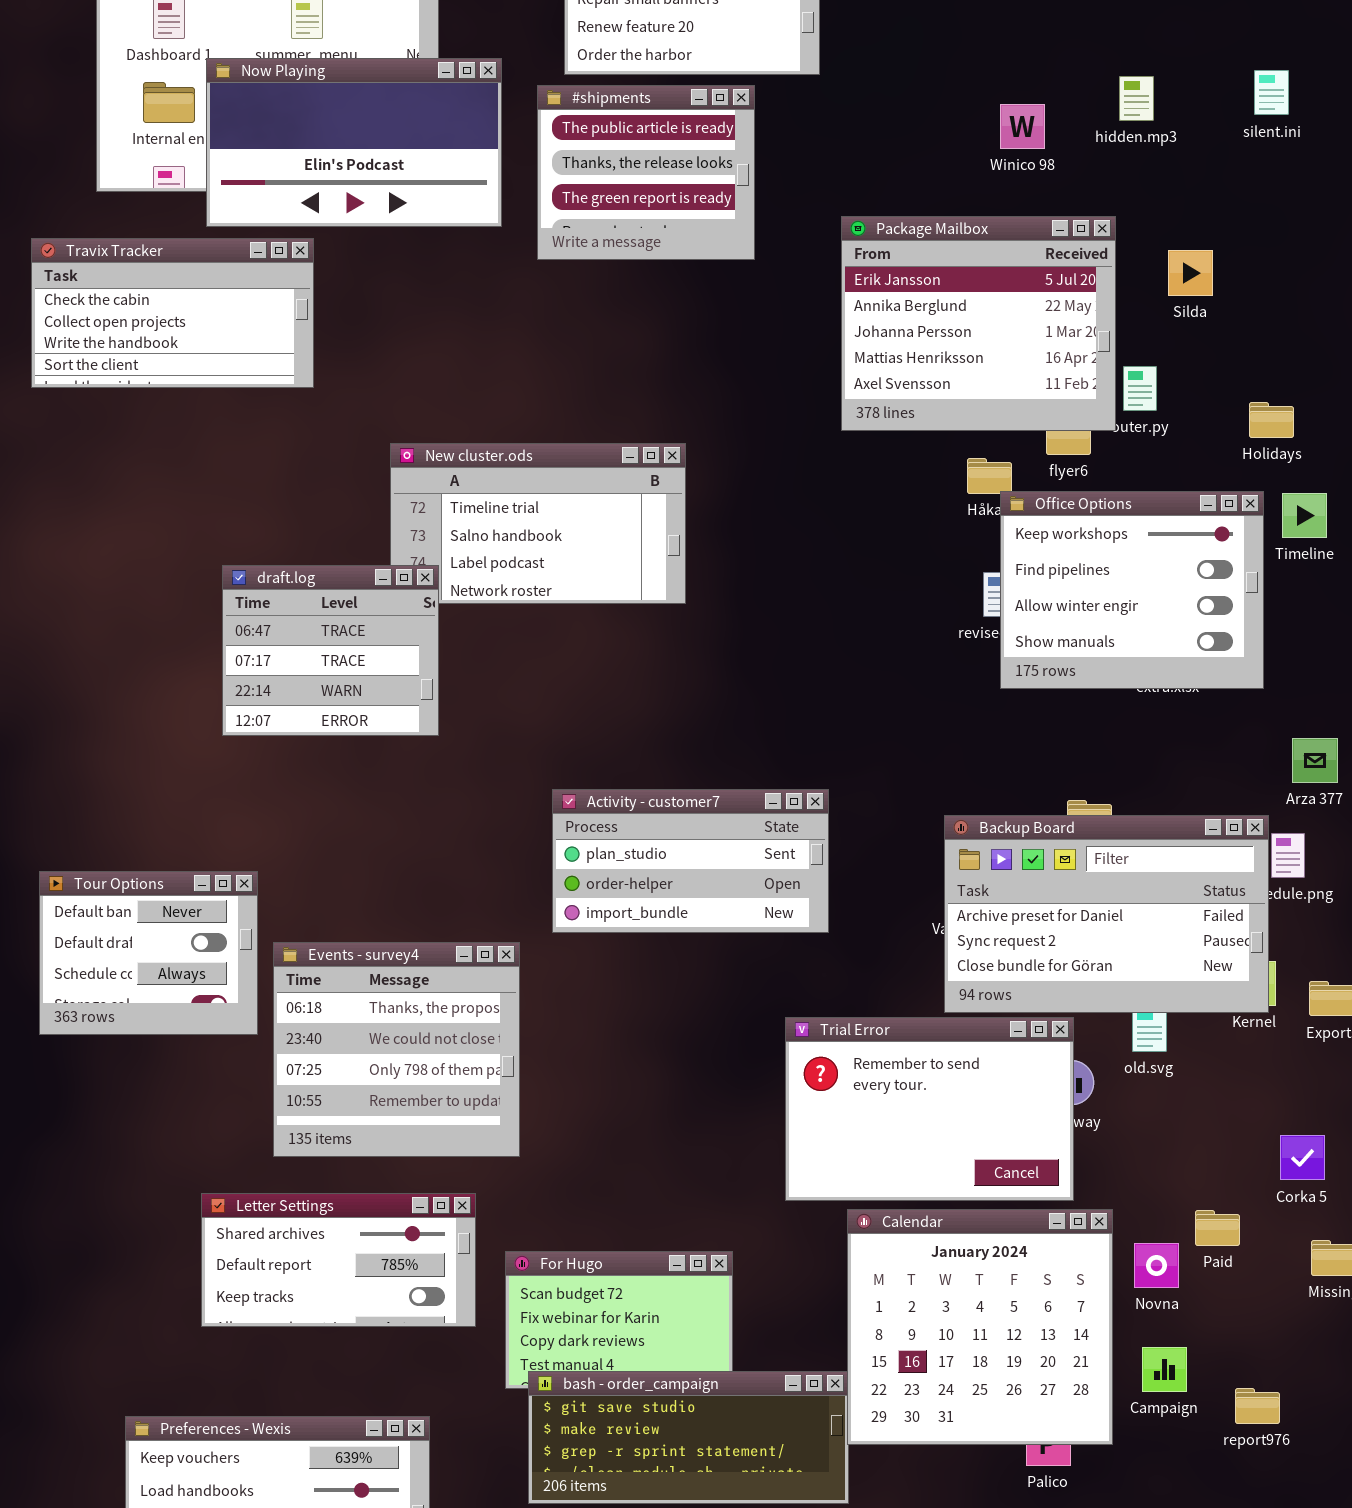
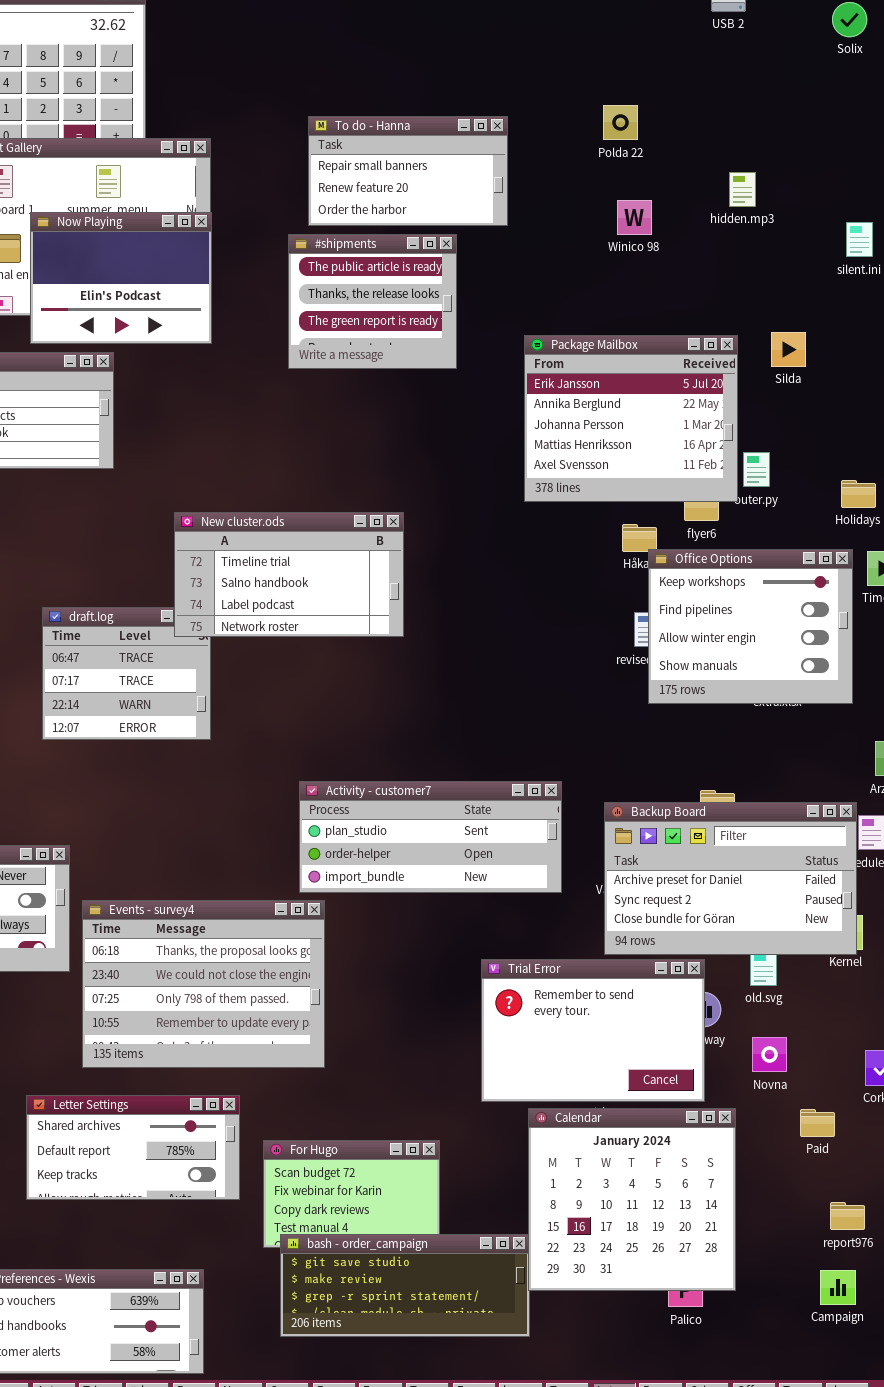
Now Playing: [206,58,502,227] -> [30,212,212,344], resized
hidden.mp3: [1119,76,1154,121] -> [729,172,756,207], moved
Winico 98: [1000,104,1045,149] -> [617,200,652,235], moved
Silda: [1168,250,1213,296] -> [771,332,806,367], moved
New cluster.ods: [390,443,686,604] -> [174,512,404,637], raised
Activity - customer7: [552,789,829,933] -> [299,781,562,893], resized
Events - survey4: [273,942,520,1157] -> [82,900,325,1068], resized
Novna: [1134,1243,1179,1288] -> [752,1037,787,1072], moved
Campaign: [1142,1347,1187,1392] -> [820,1270,856,1305], moved
report976: [1235,1388,1280,1424] -> [830,1202,865,1230], moved

